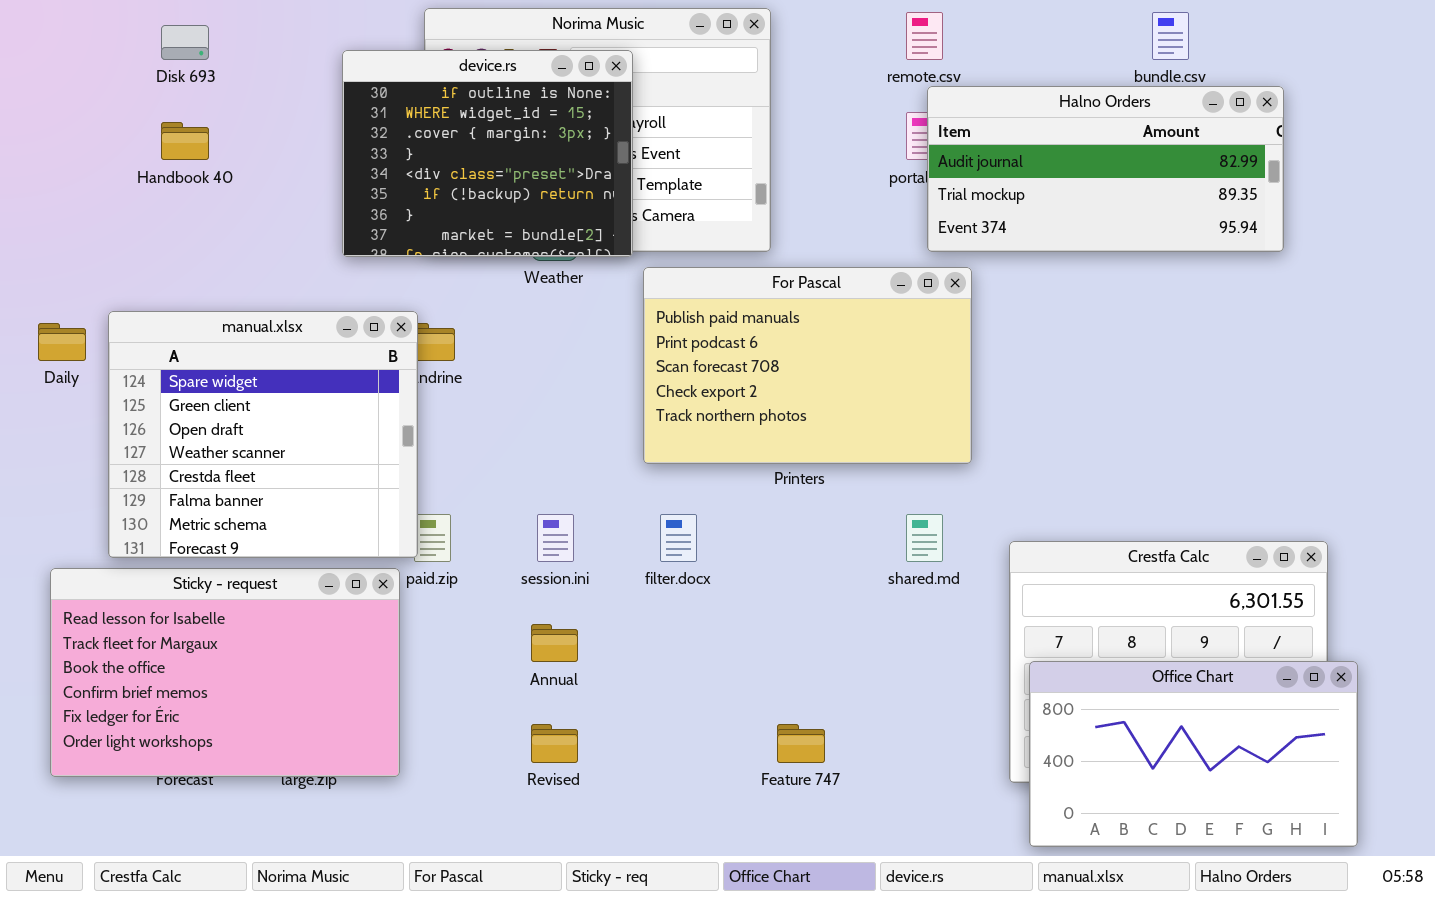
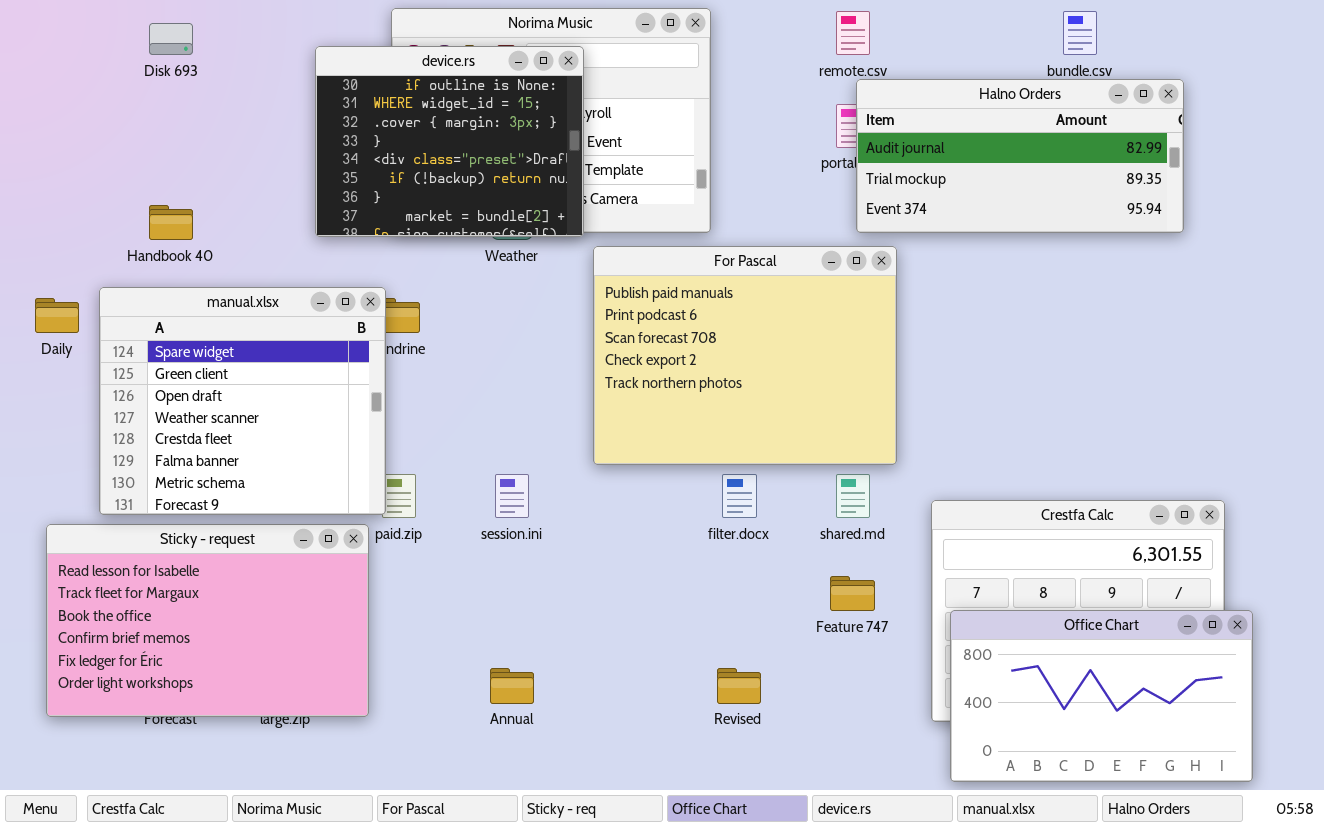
Handbook 40: [161,122,209,160] -> [149,205,193,240], moved
For Pascal: [643,267,972,464] -> [593,246,897,465], resized
filter.docx: [660,514,697,562] -> [722,474,757,518], moved
Annual: [531,624,578,662] -> [490,668,534,704], moved
Revised: [531,724,578,763] -> [717,668,761,704], moved
Feature 747: [777,724,825,763] -> [830,576,875,611], moved

